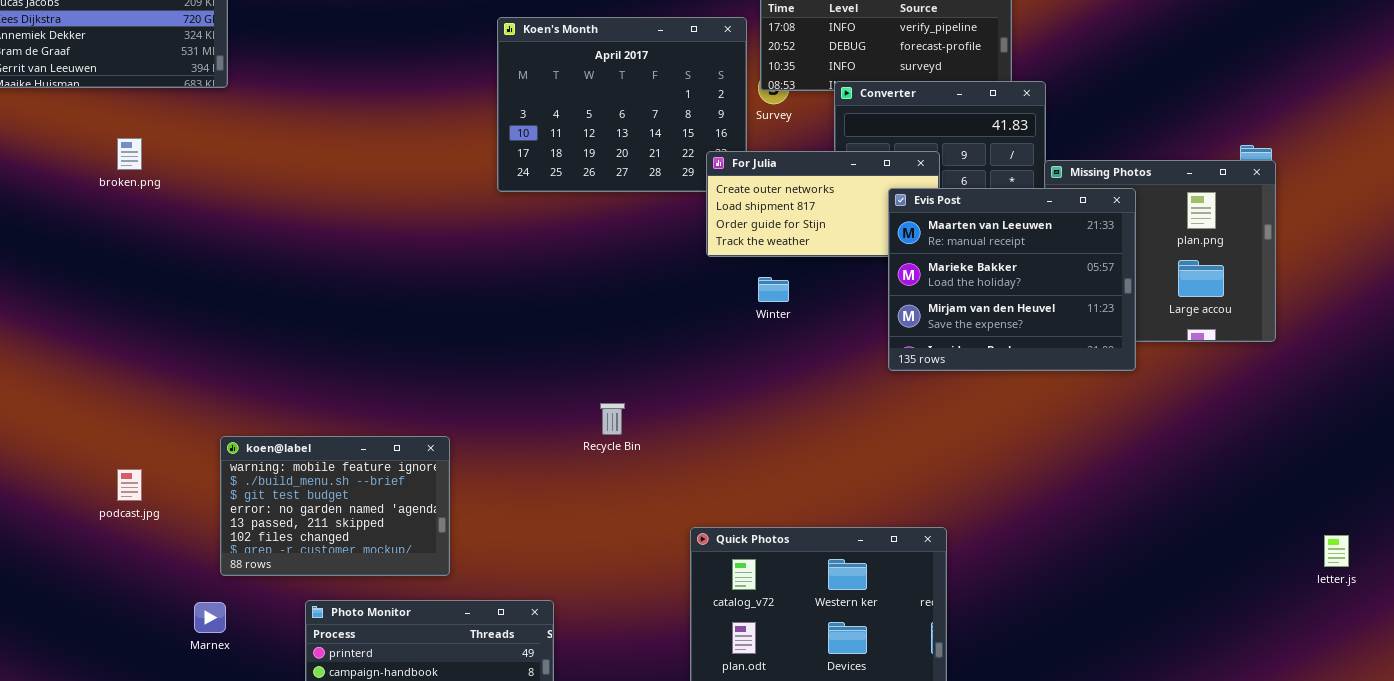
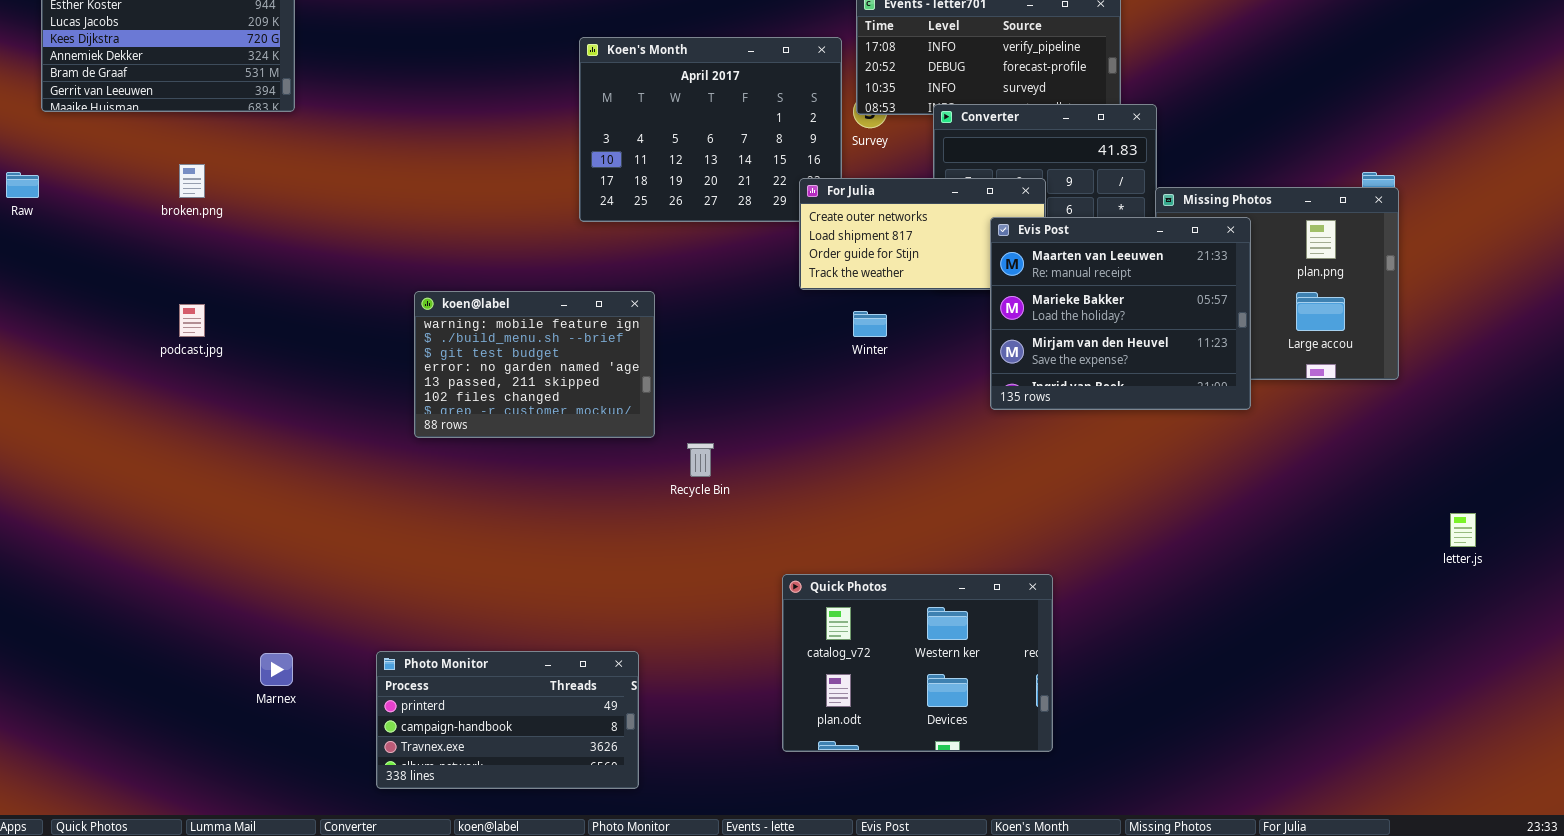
koen@label: [220,436,450,576] -> [414,291,655,438], moved
podcast.jpg: [117,469,142,501] -> [179,304,205,337], moved
letter.js: [1324,535,1349,567] -> [1450,513,1476,547], moved

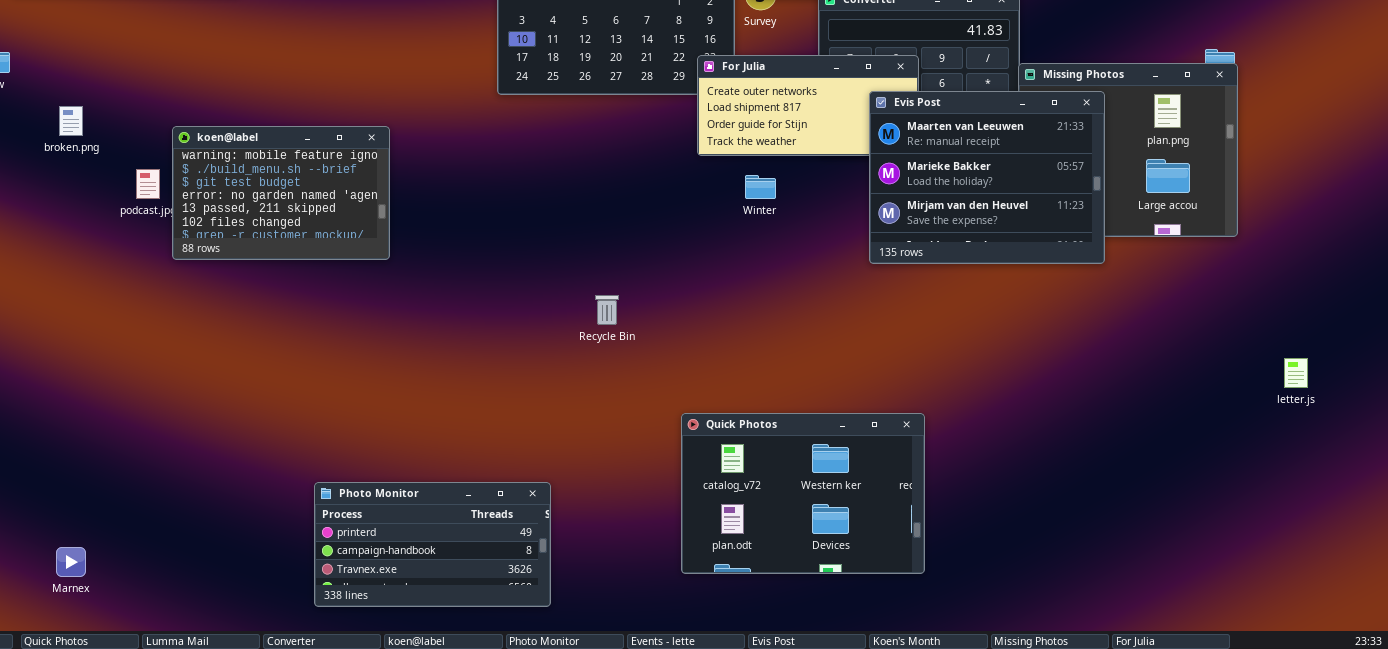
broken.png: [179,164,205,198] -> [59,106,83,136], moved
koen@label: [414,291,655,438] -> [172,126,390,260], moved
Marnex: [260,653,293,686] -> [56,547,86,577], moved

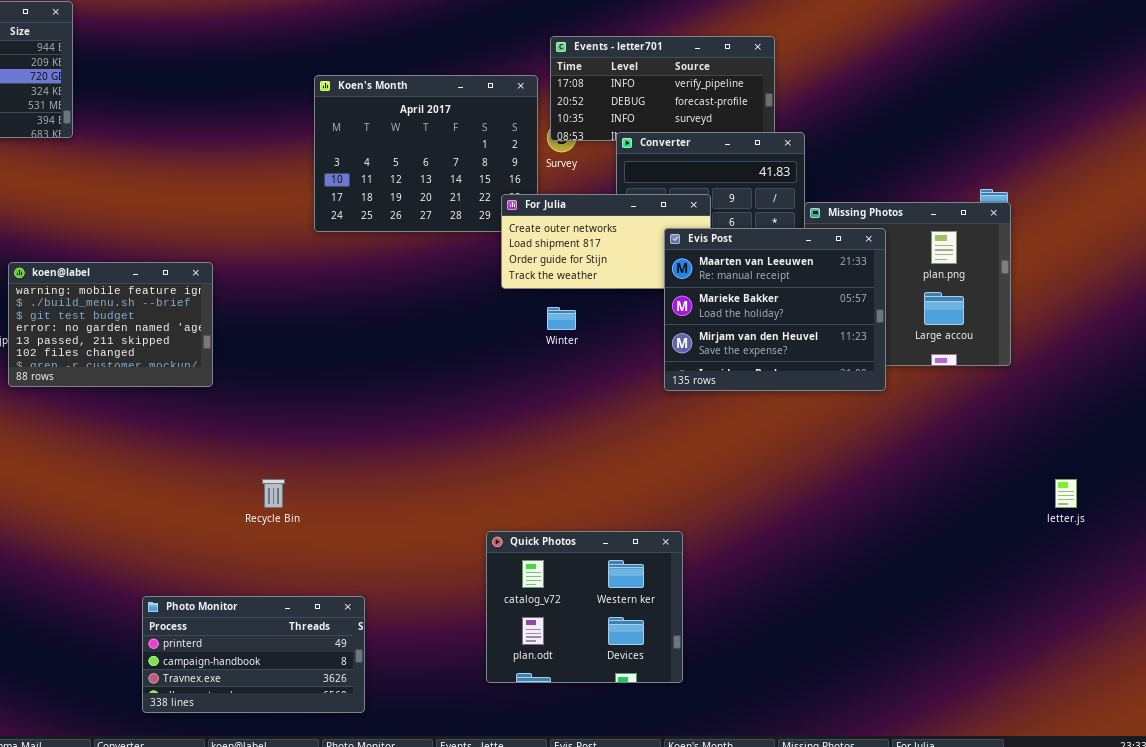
Recycle Bin: [595,295,619,325] -> [262,479,285,508], moved
Quick Photos: [681,413,925,574] -> [486,531,683,683], resized

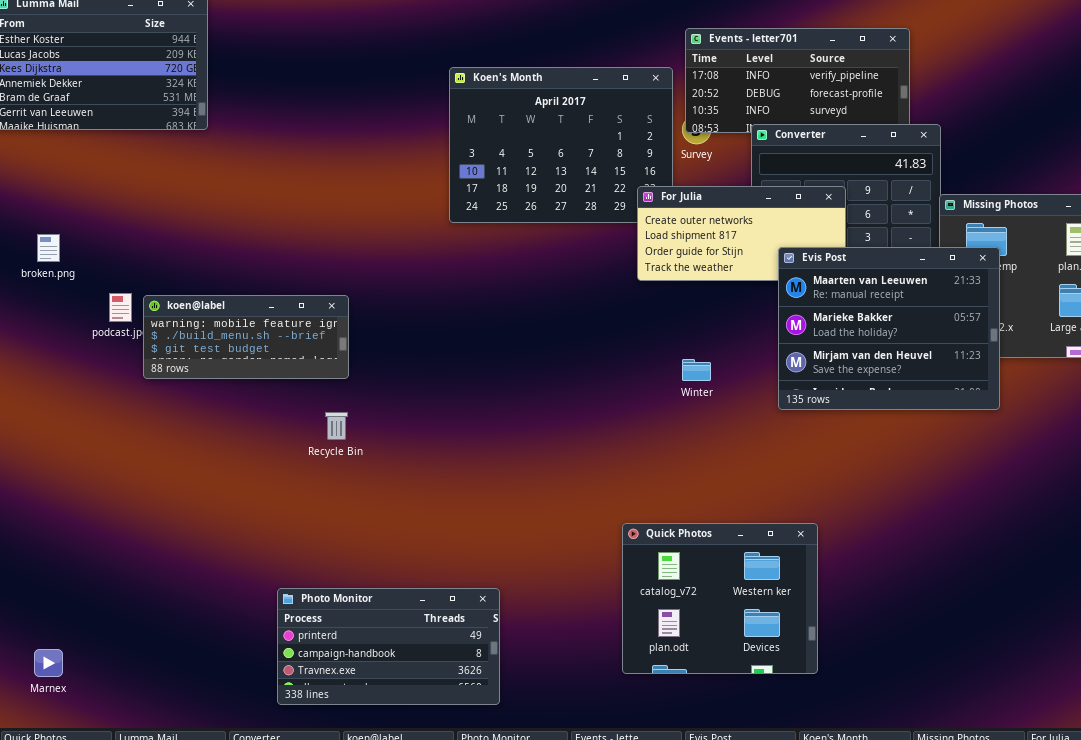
Evis Post: [664,228,886,391] -> [778,247,1000,410], moved
koen@label: [8,262,213,387] -> [143,295,349,379], resized
Winter: [547,307,576,330] -> [682,359,711,381], moved
Recycle Bin: [262,479,285,508] -> [325,412,348,440], moved

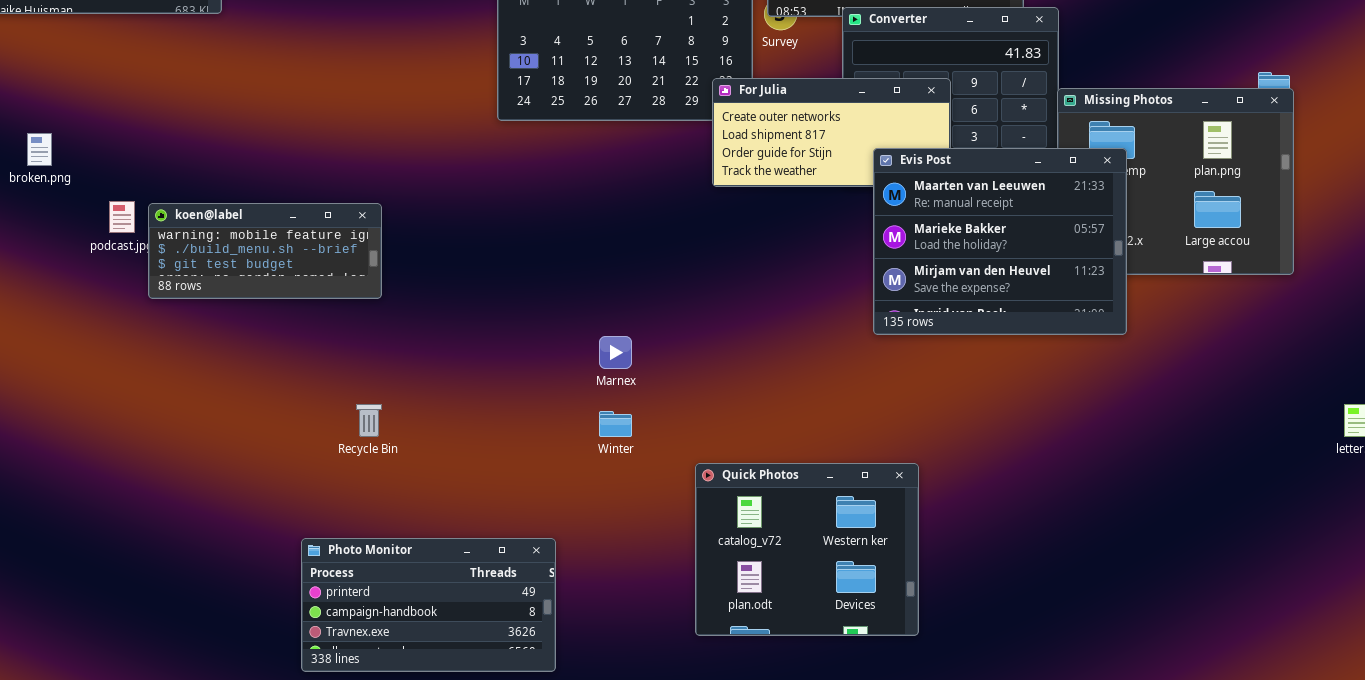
Winter: [682,359,711,381] -> [599,411,632,437], moved
Recycle Bin: [325,412,348,440] -> [356,404,382,437], moved
Marnex: [34,649,63,677] -> [599,336,632,369], moved

